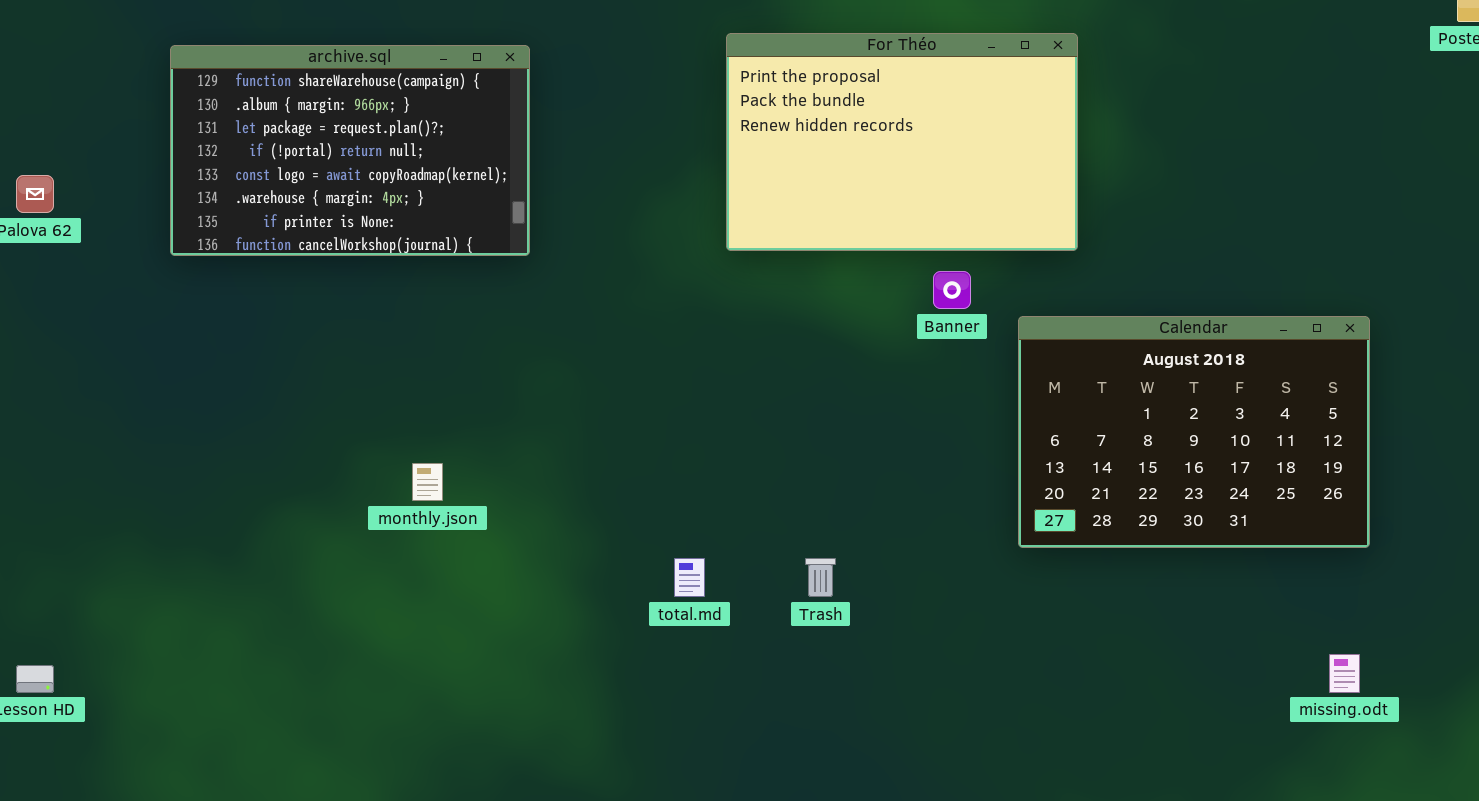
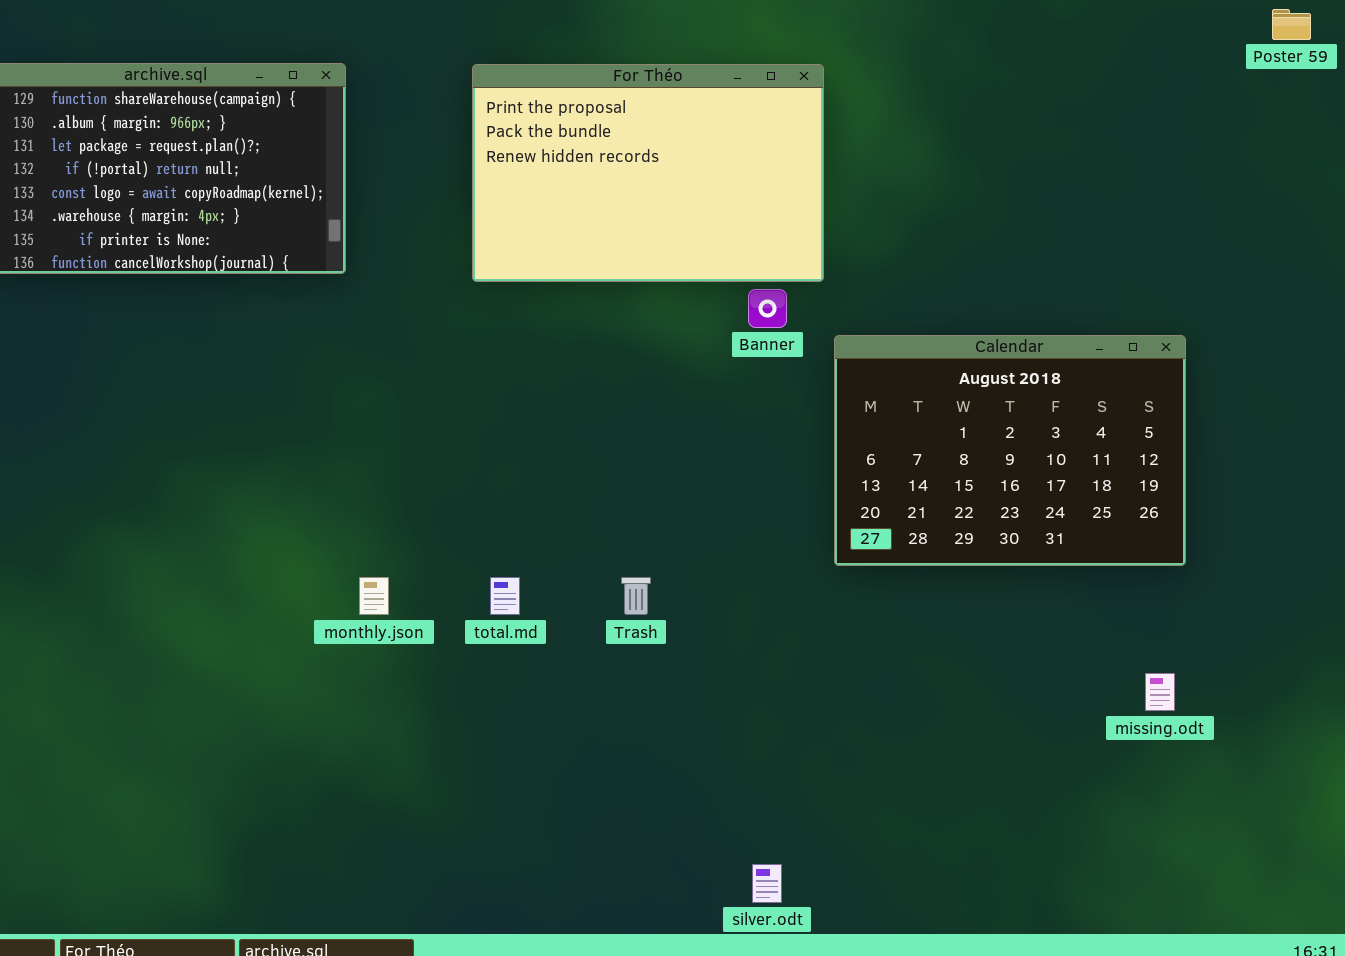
For Théo: [726,33,1078,251] -> [472,64,824,282], moved
monthly.json: [412,463,443,501] -> [359,577,389,615], moved

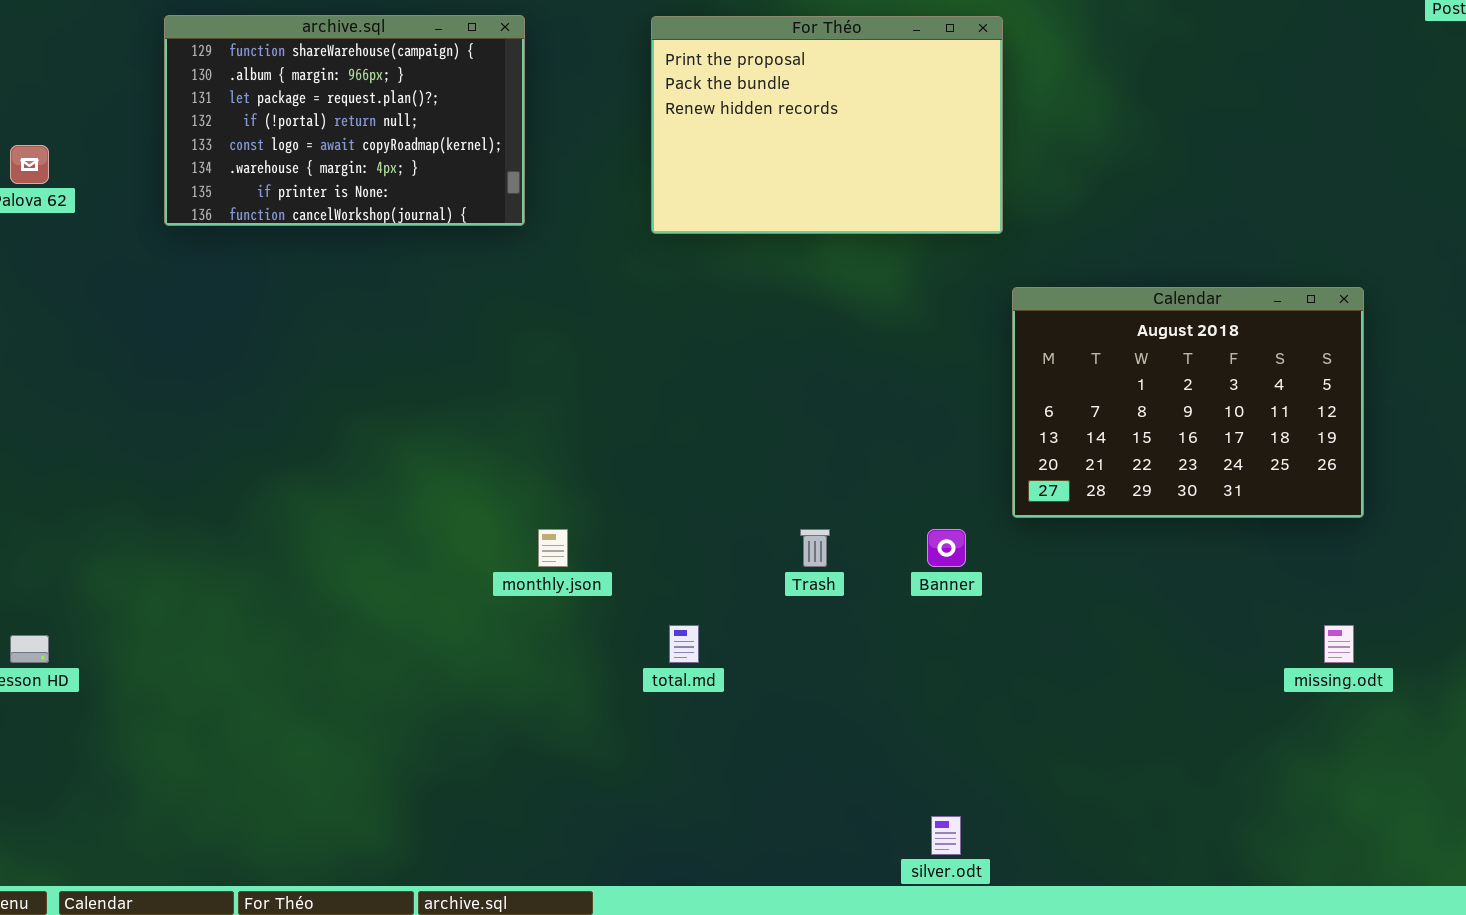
Banner: [748,289,787,328] -> [927,529,966,567], moved
total.md: [490,577,520,615] -> [669,625,699,663], moved

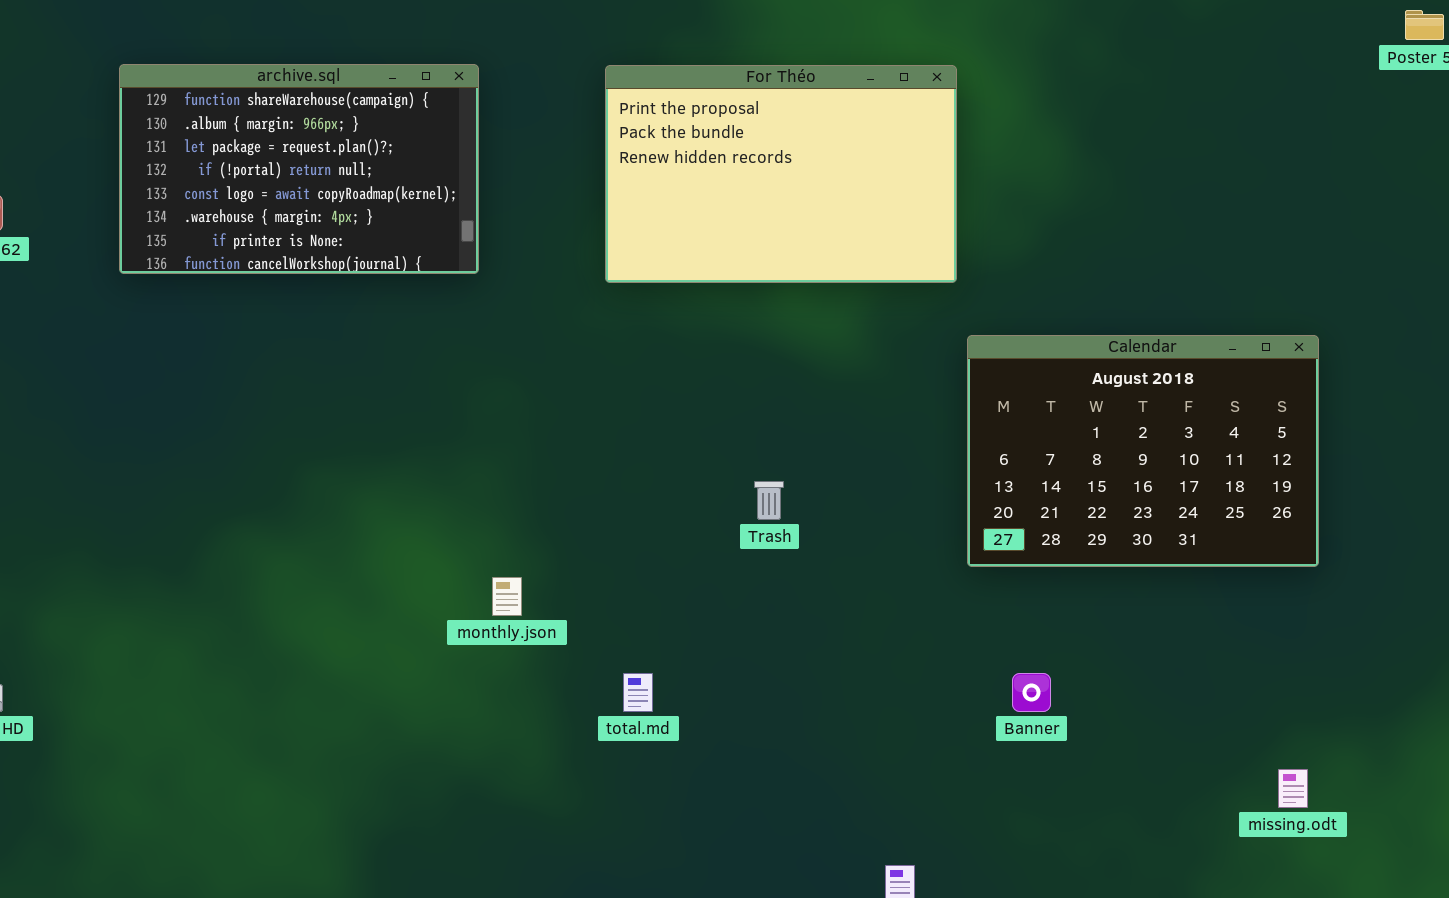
Trash: [800,529,830,567] -> [754,481,784,520], moved
Banner: [927,529,966,567] -> [1012,673,1051,712], moved
missing.odt: [1324,625,1354,663] -> [1278,769,1308,808], moved

